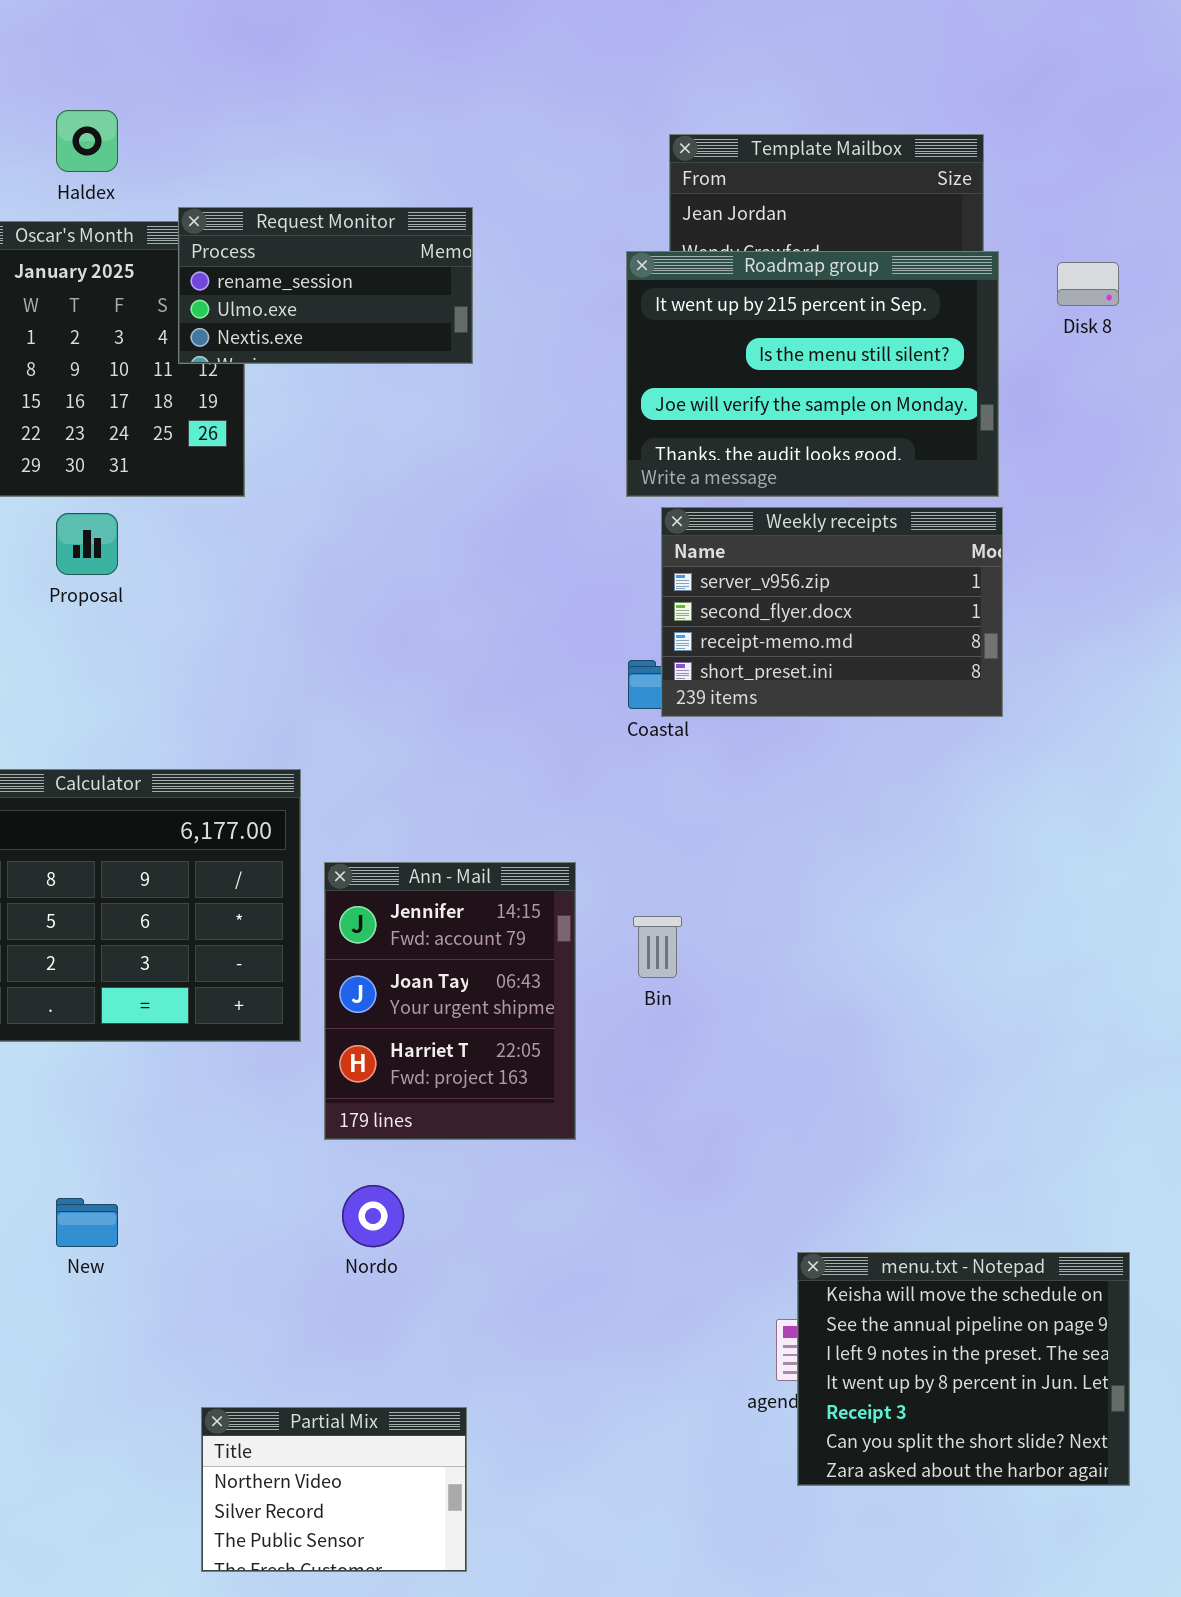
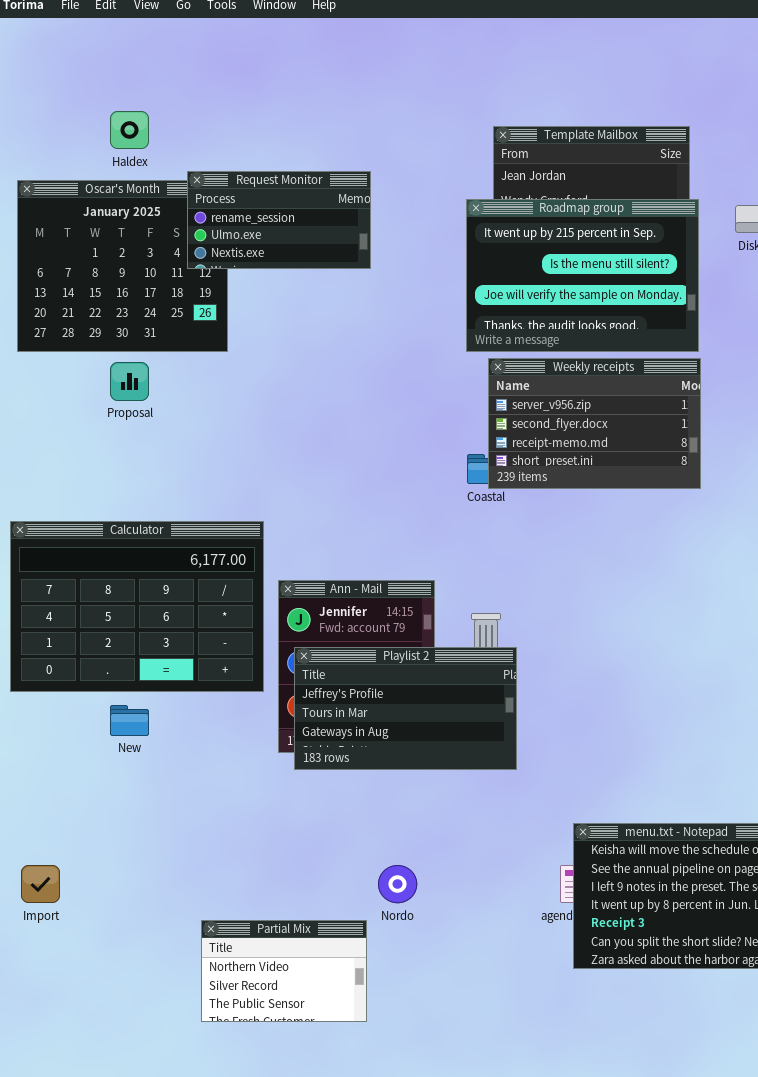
Playlist 2: none -> [294,647,517,770], opened
Nordo: [342,1185,404,1247] -> [378,865,417,903], moved
New: [56,1198,118,1247] -> [110,705,149,736], moved

